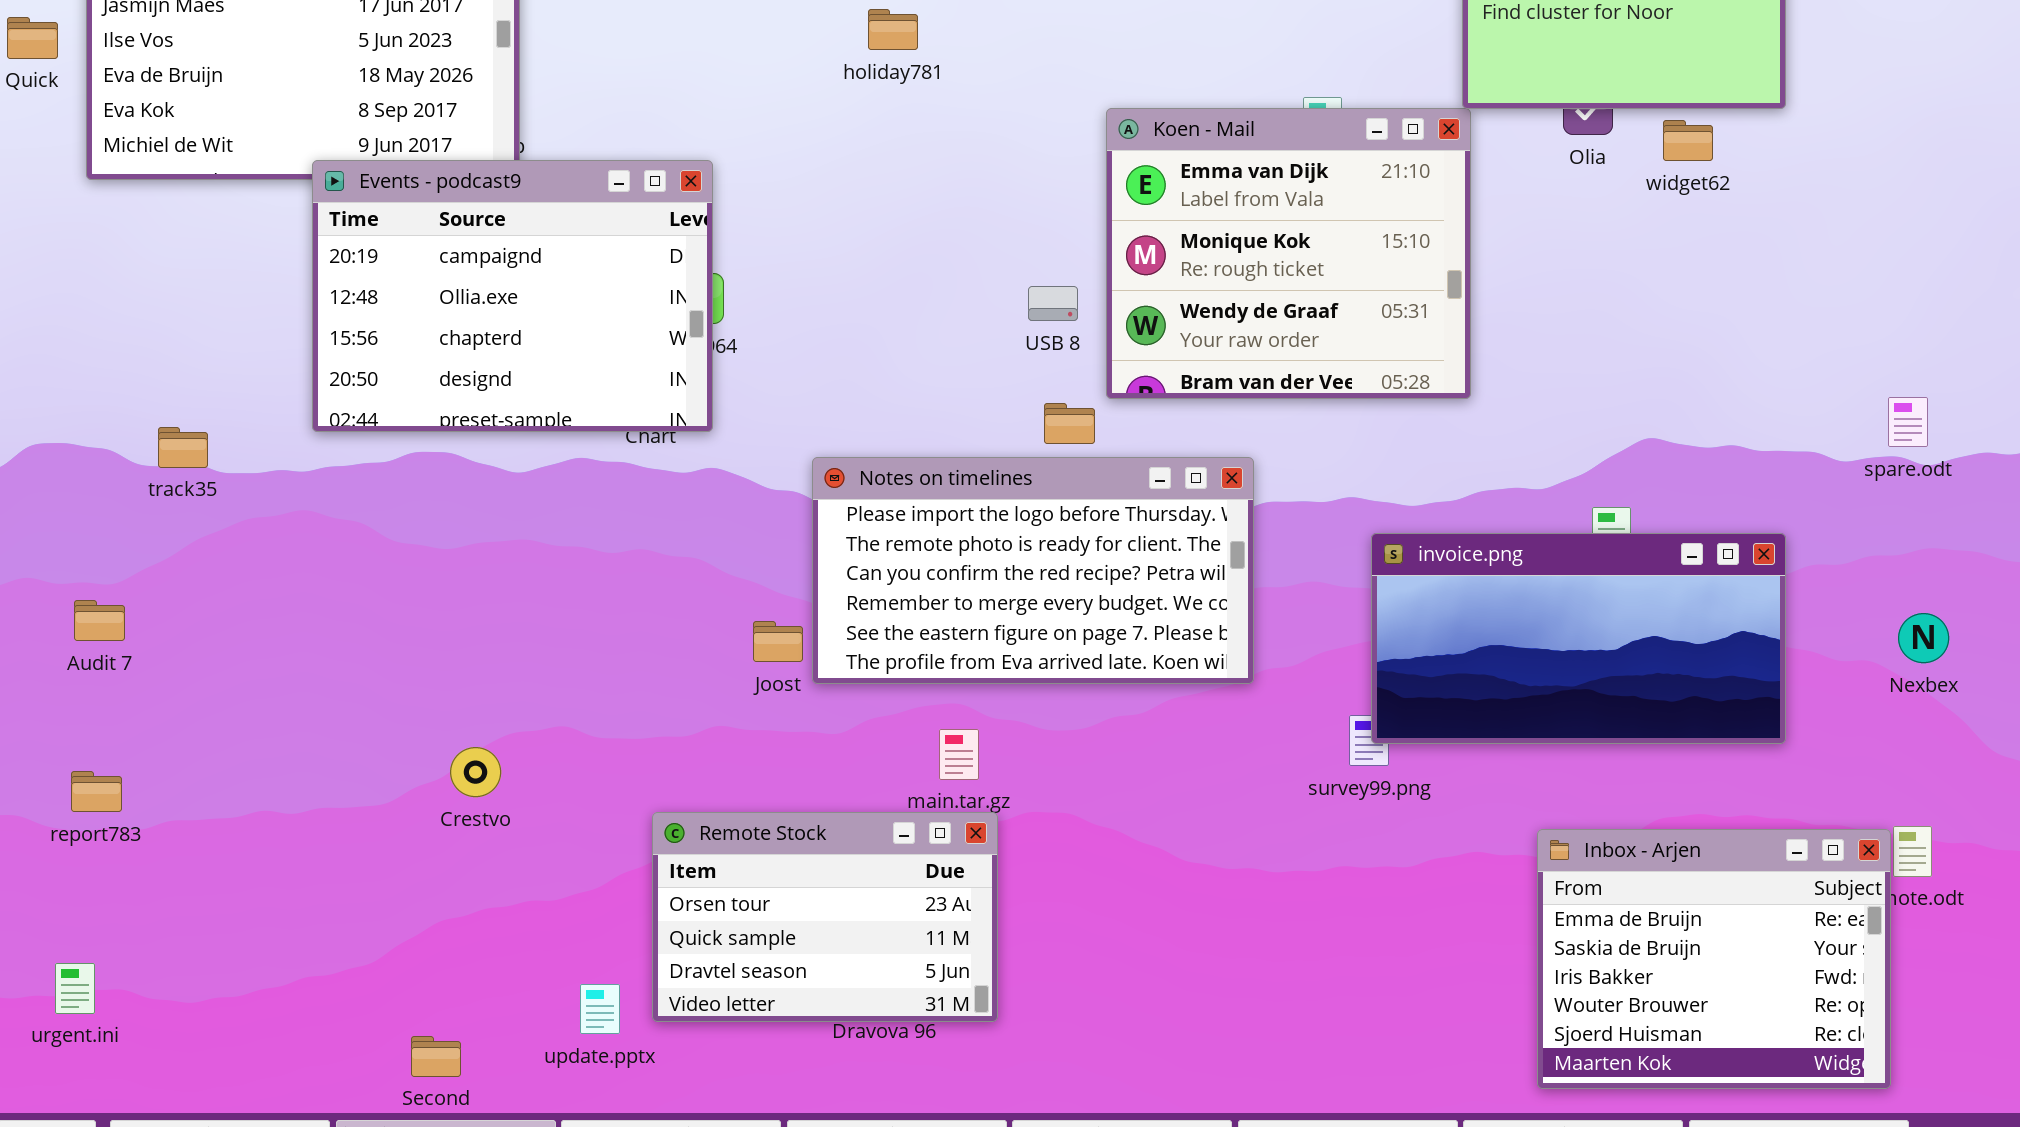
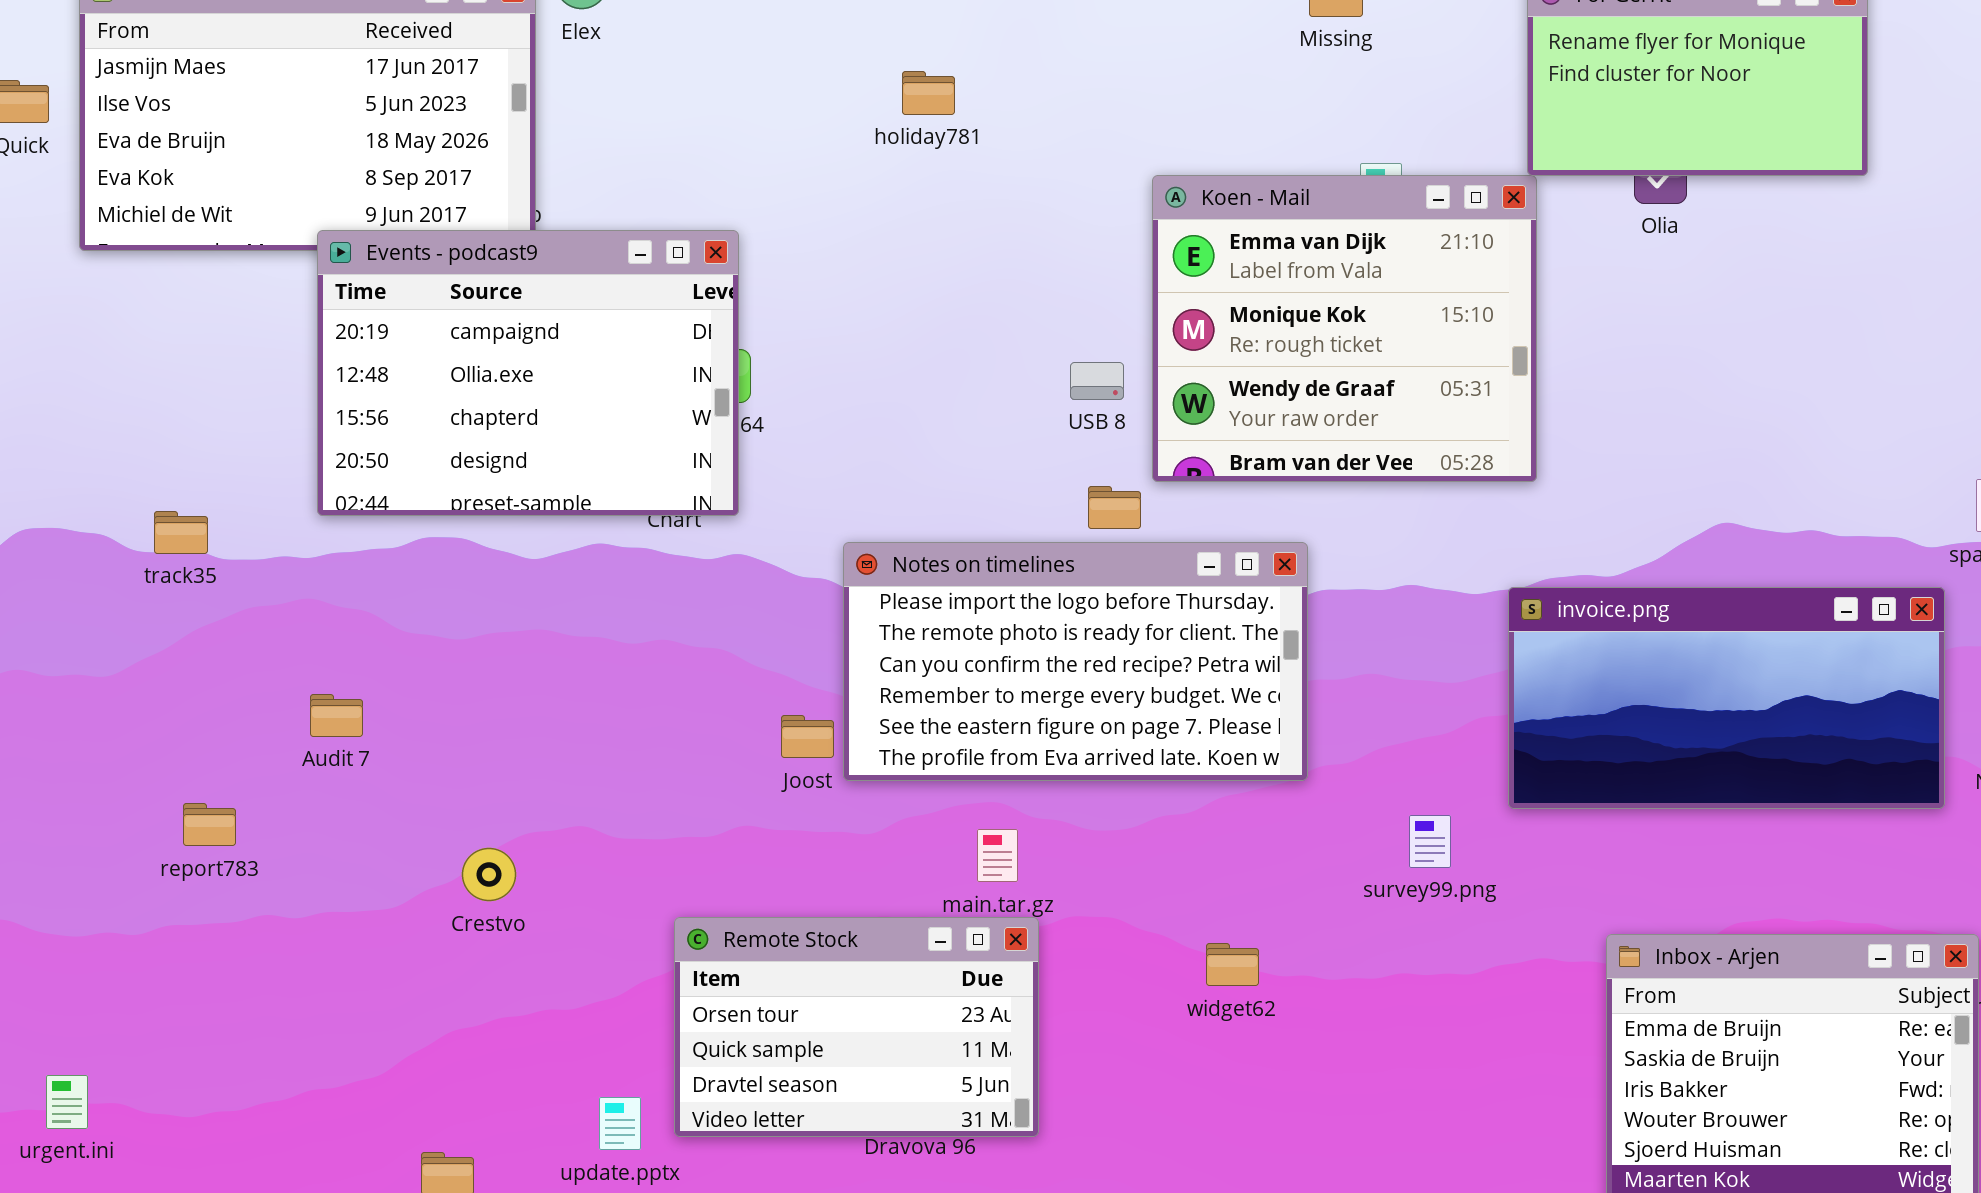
widget62: [1663,120,1713,161] -> [1206,943,1259,986], moved
invoice.png: [1371,533,1786,744] -> [1508,587,1945,809], moved
Audit 7: [74,600,125,641] -> [310,694,363,737], moved
report783: [71,771,122,812] -> [183,803,236,846], moved

